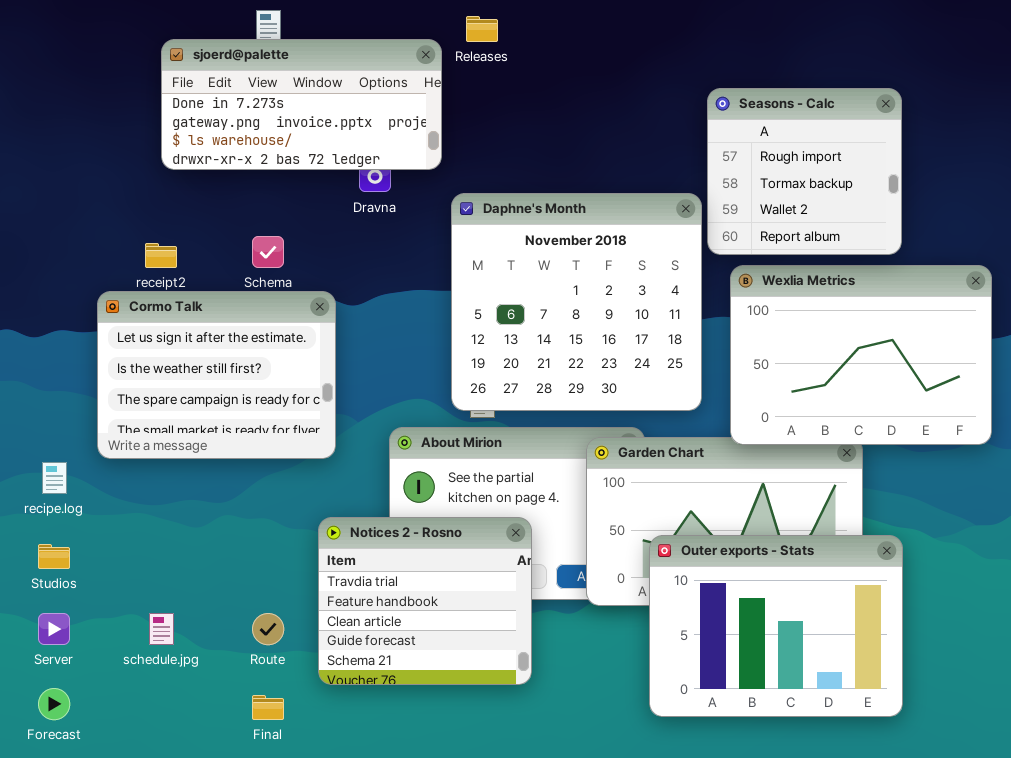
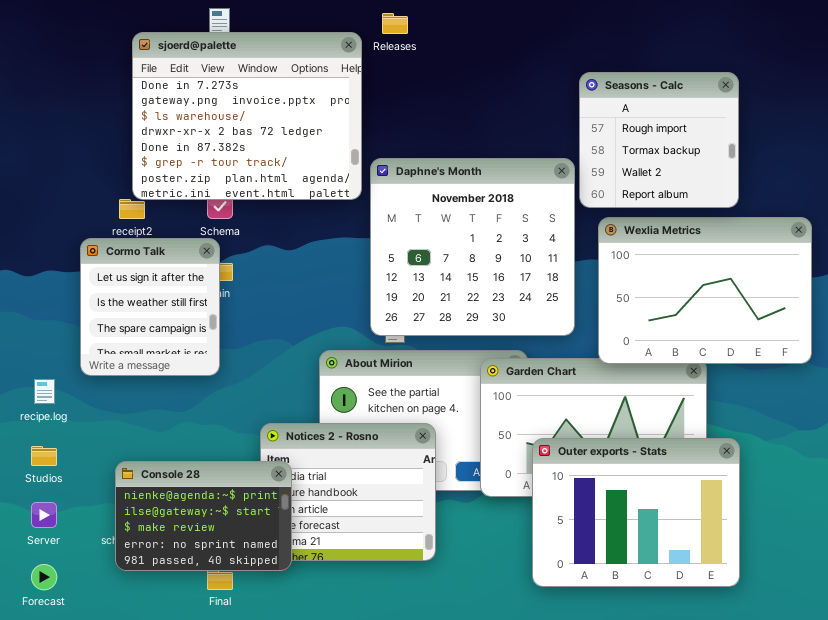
sjoerd@palette: [161,39,442,170] -> [132,32,362,200], resized
Cormo Talk: [97,291,336,459] -> [80,238,220,376], resized
Console 28: none -> [115,461,292,571], opened

